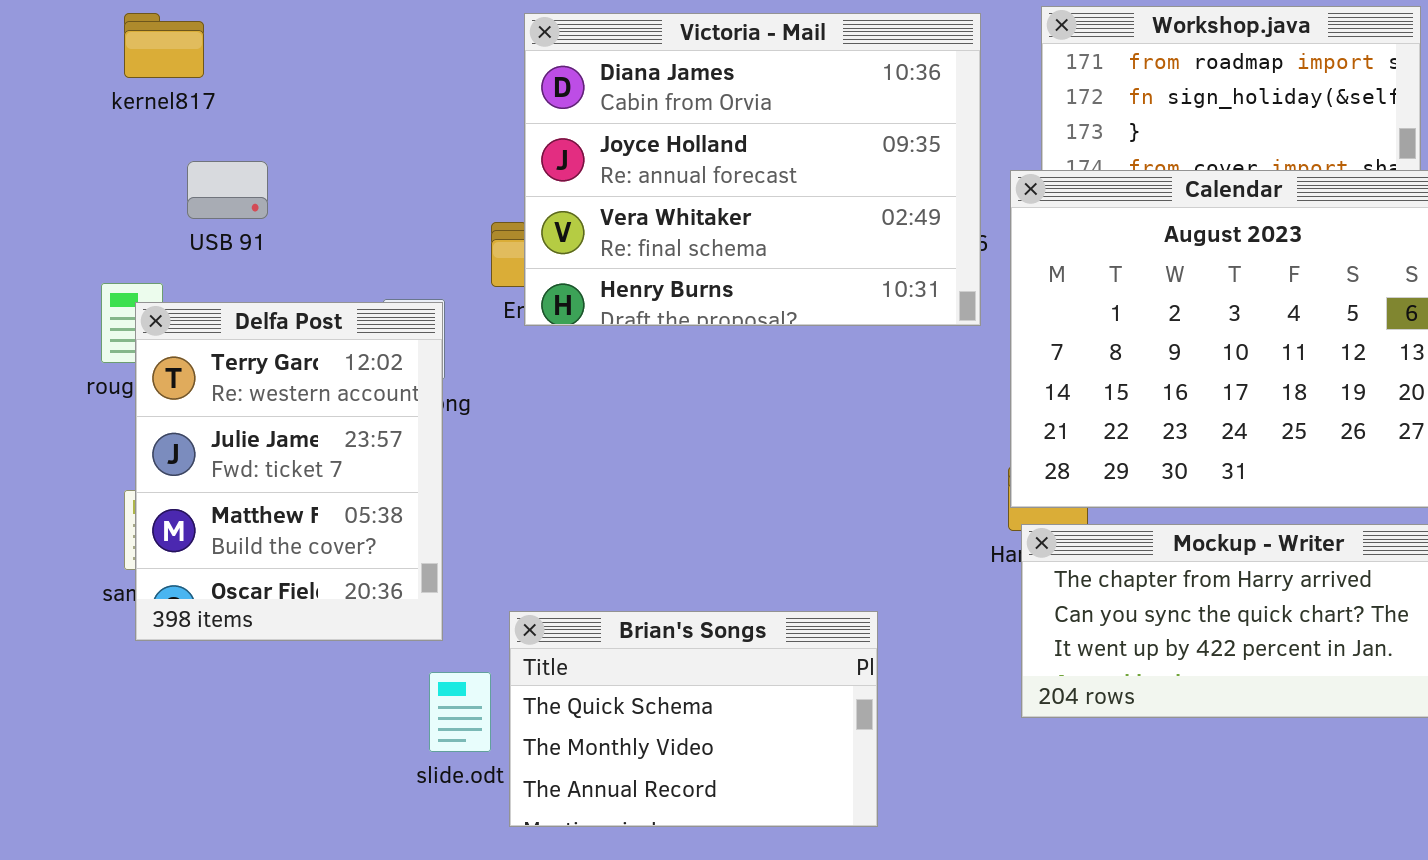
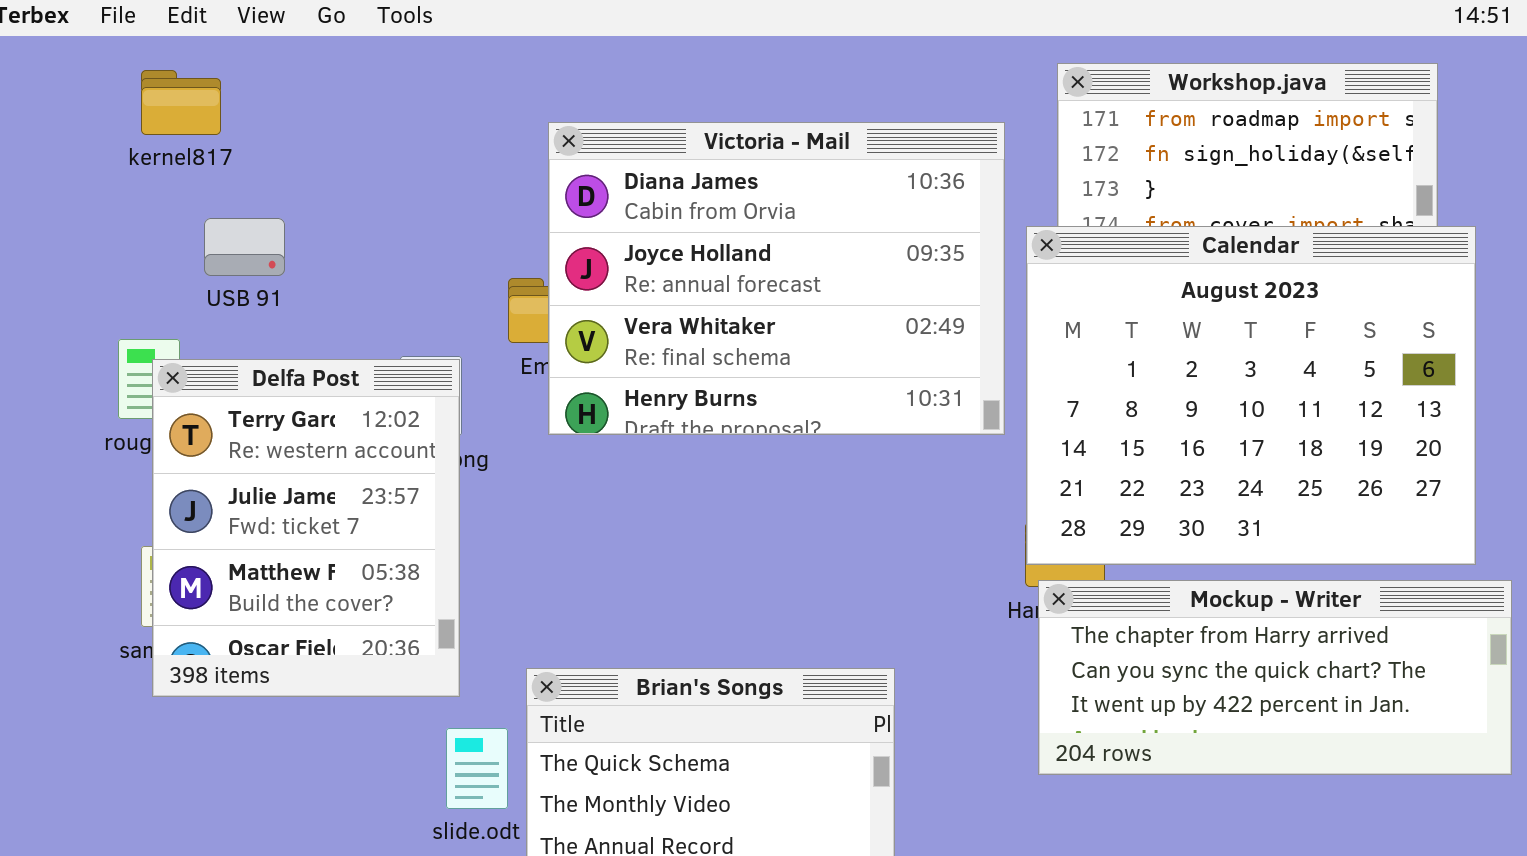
Victoria - Mail: [524,13,981,326] -> [548,122,1005,435], moved

